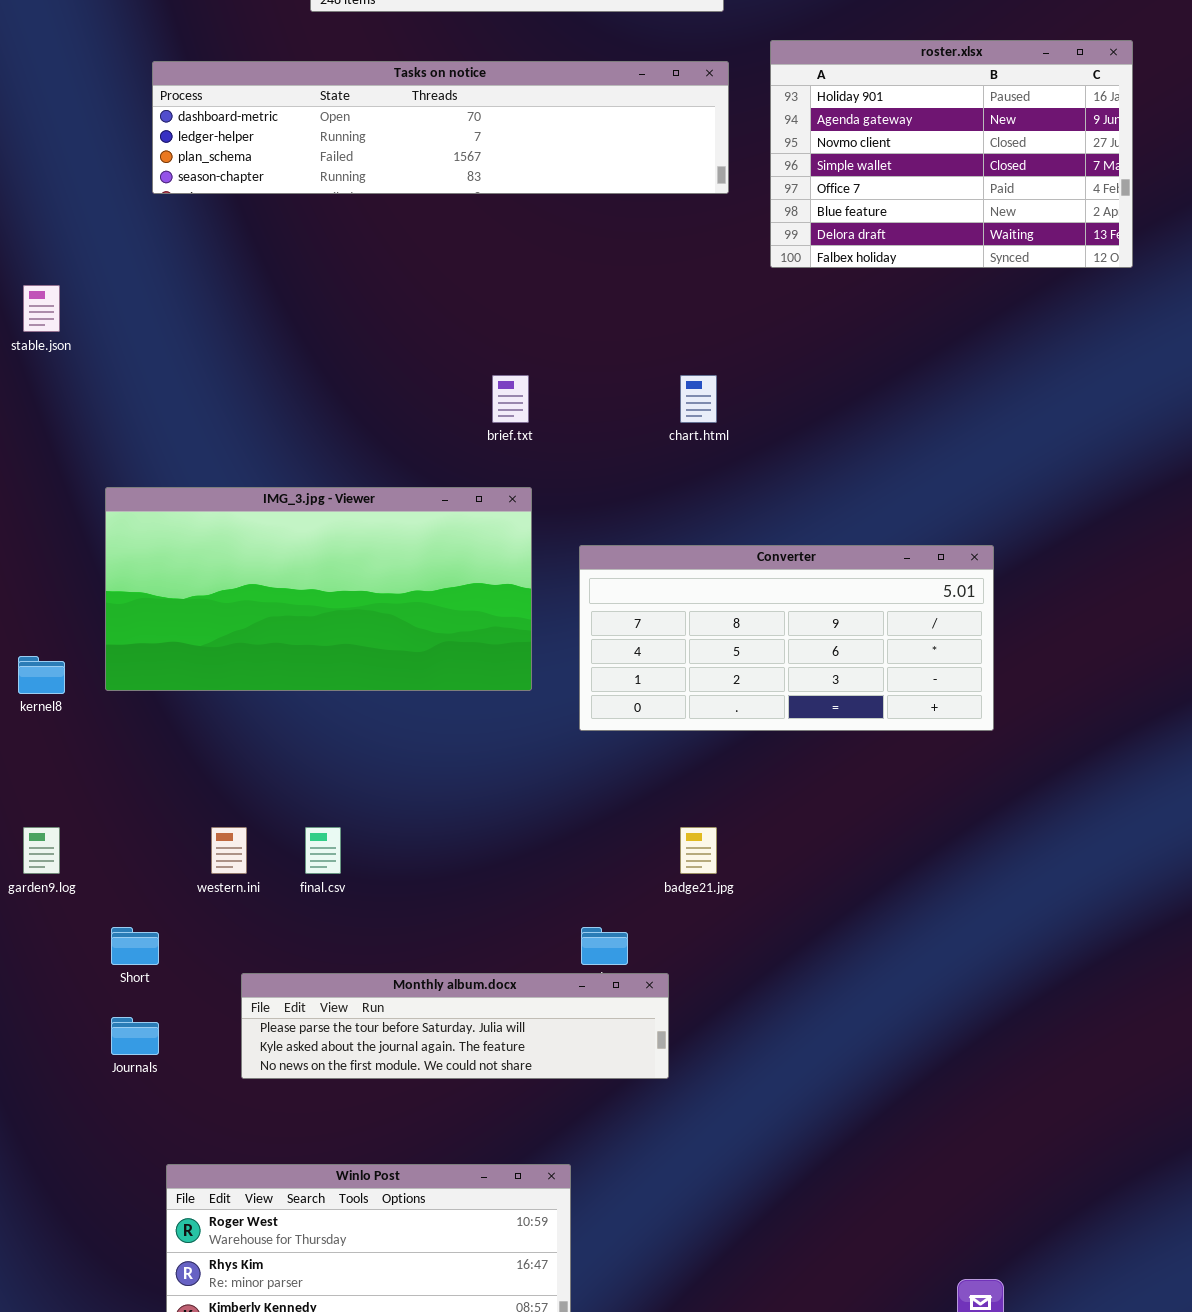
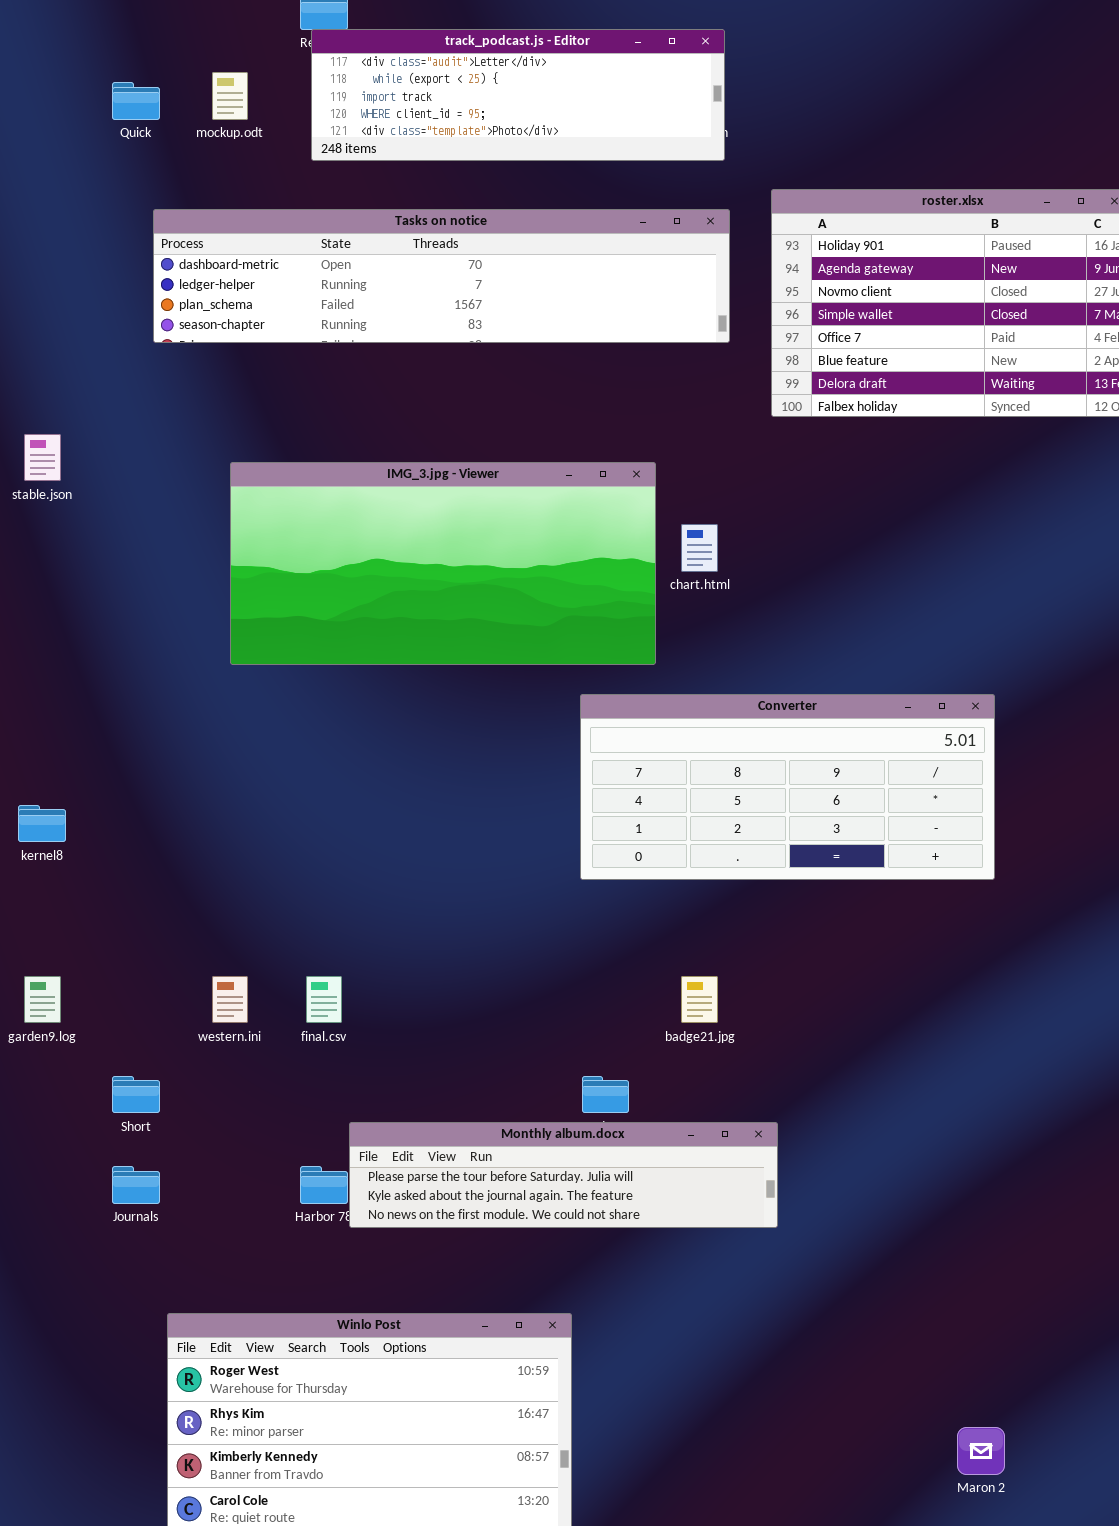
IMG_3.jpg - Viewer: [105,487,532,691] -> [230,462,656,665], moved
Monthly album.docx: [241,973,669,1079] -> [349,1122,778,1228], moved

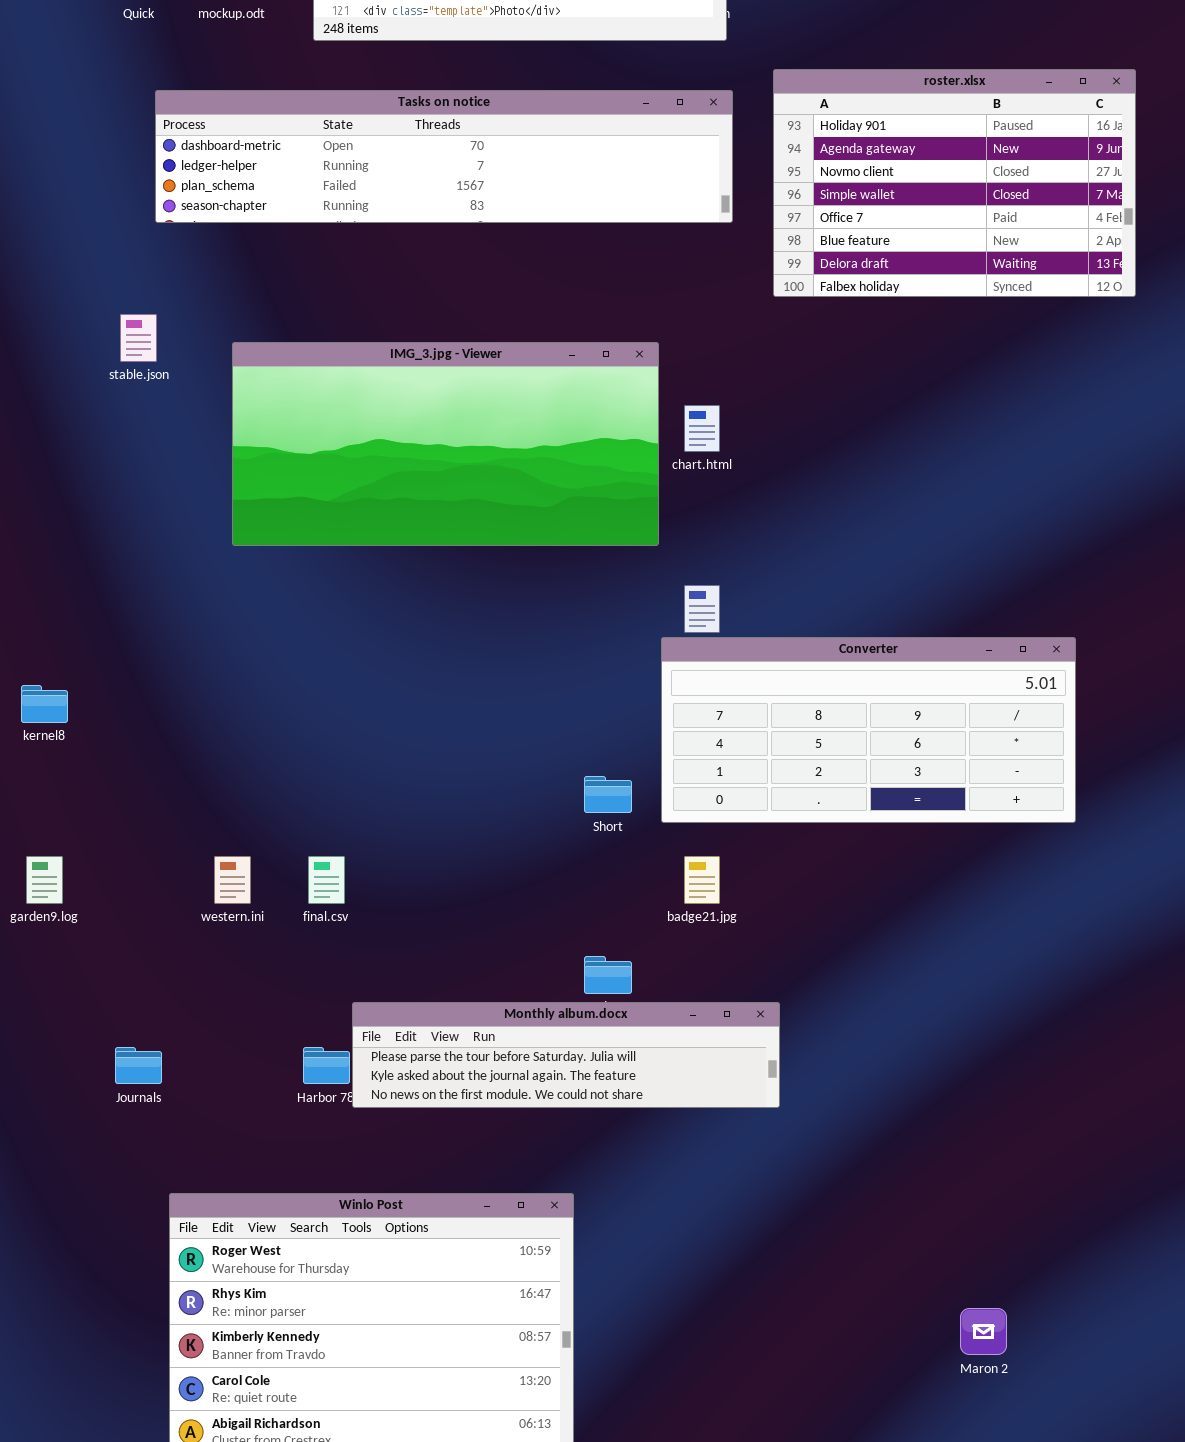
stable.json: [24,434,61,481] -> [120,314,157,362], moved
Converter: [580,694,995,880] -> [661,637,1076,823], moved
Short: [112,1076,160,1113] -> [584,776,632,813], moved

